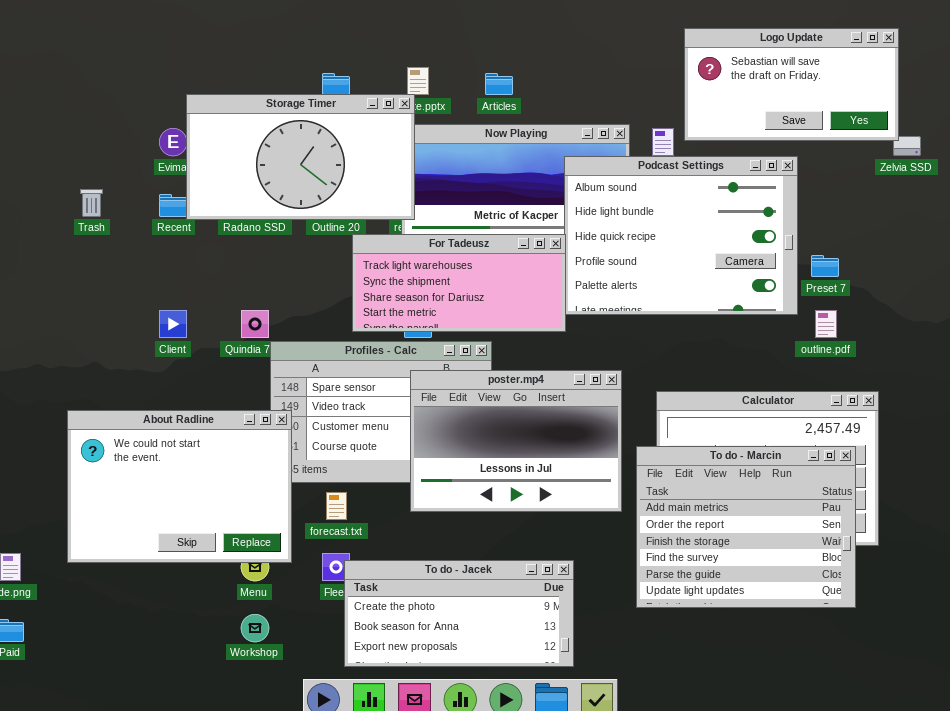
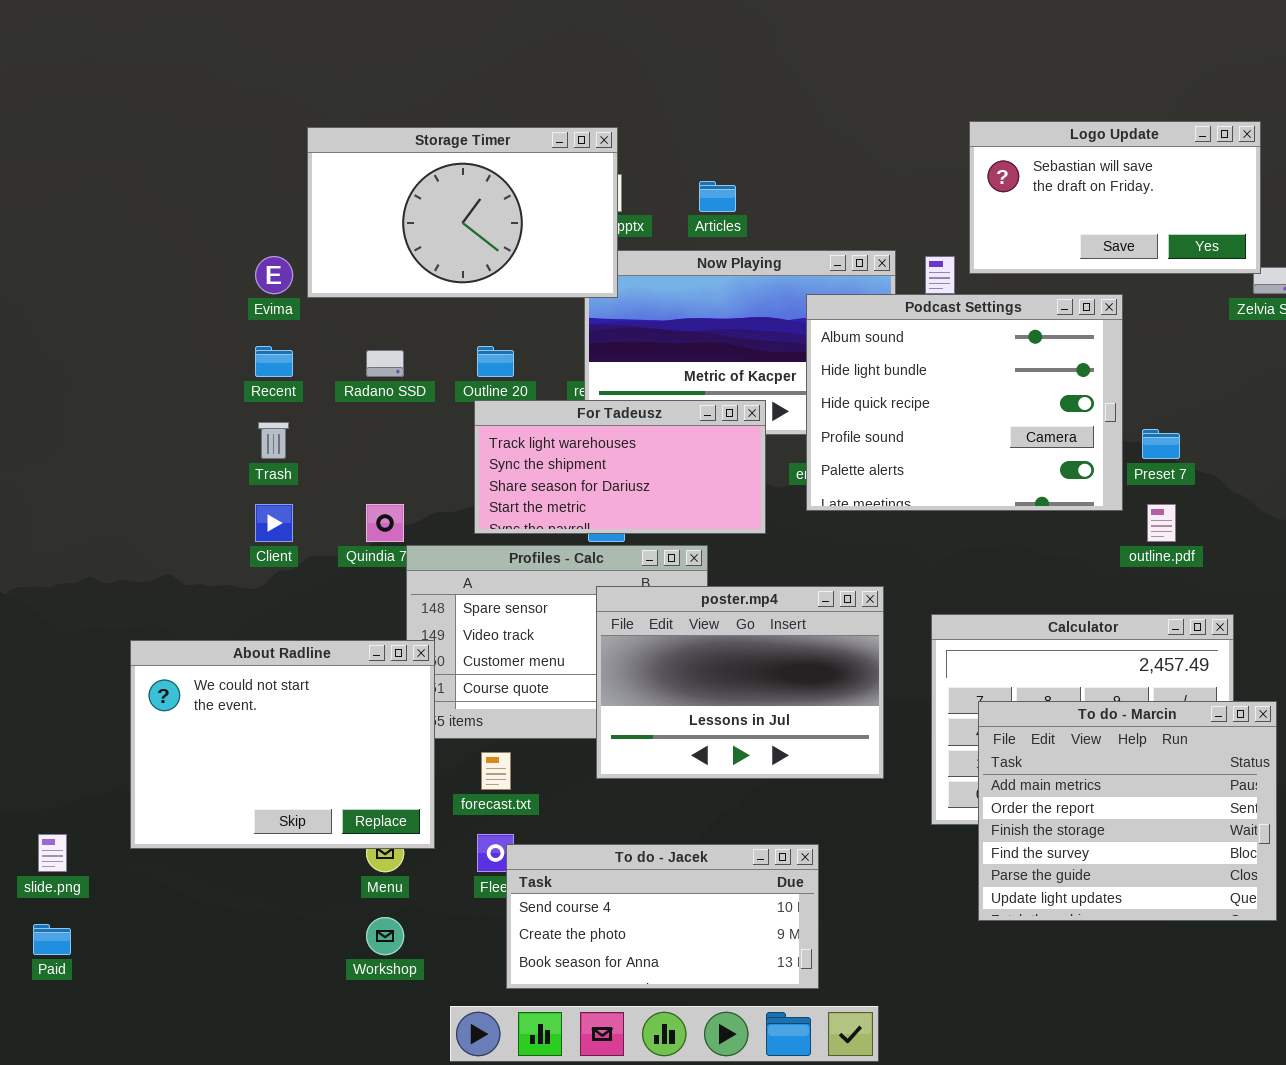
Storage Timer: [186,94,415,220] -> [307,127,618,298], moved
Trash: [80,189,103,217] -> [258,422,289,459], moved
For Tadeusz: [352,234,566,332] -> [474,400,766,534], moved
To do - Marcin: [636,446,856,608] -> [978,701,1277,921], moved
To do - Jacek: [344,560,574,667] -> [506,844,819,989], scrolled up 1 row

